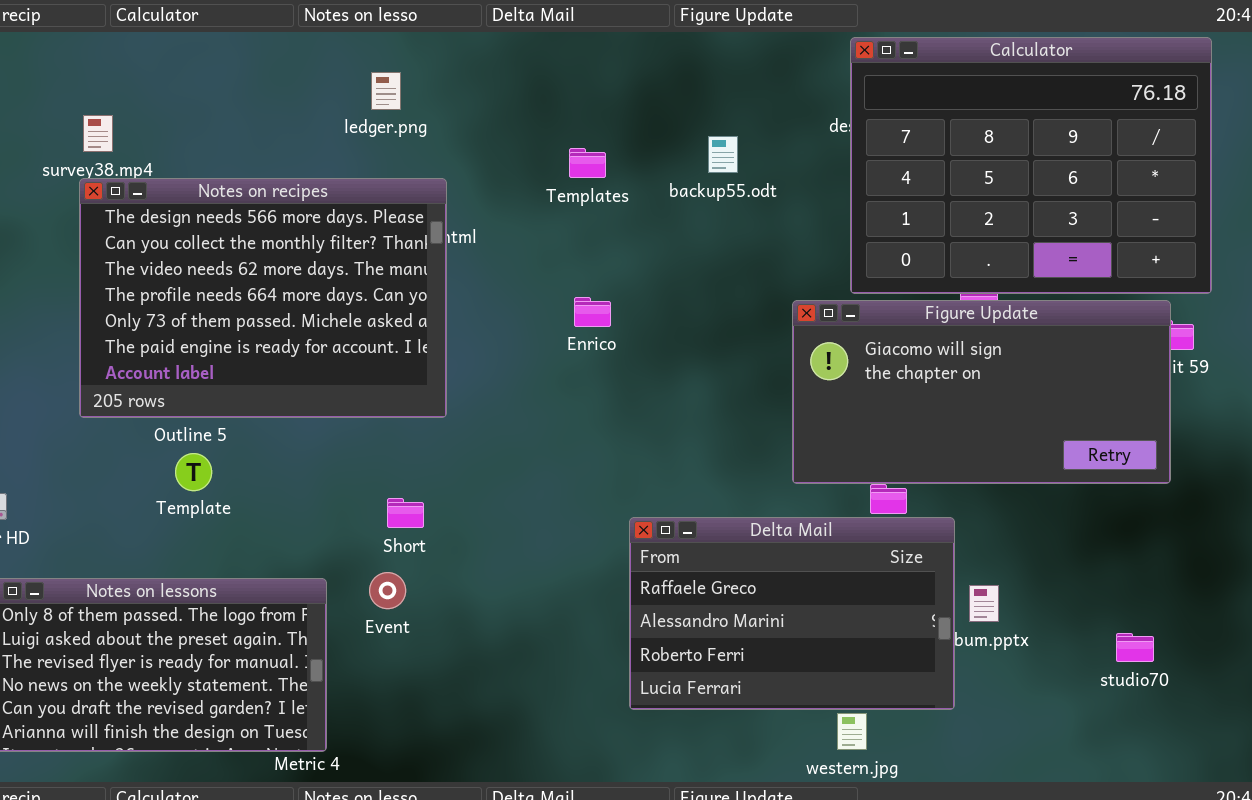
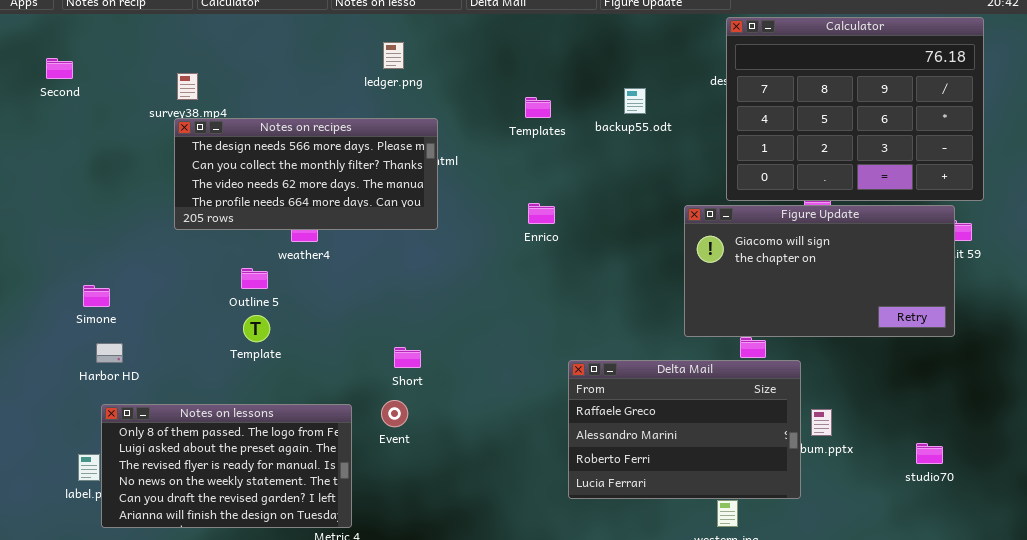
Notes on recipes: [79,178,447,418] -> [174,118,438,230], resized

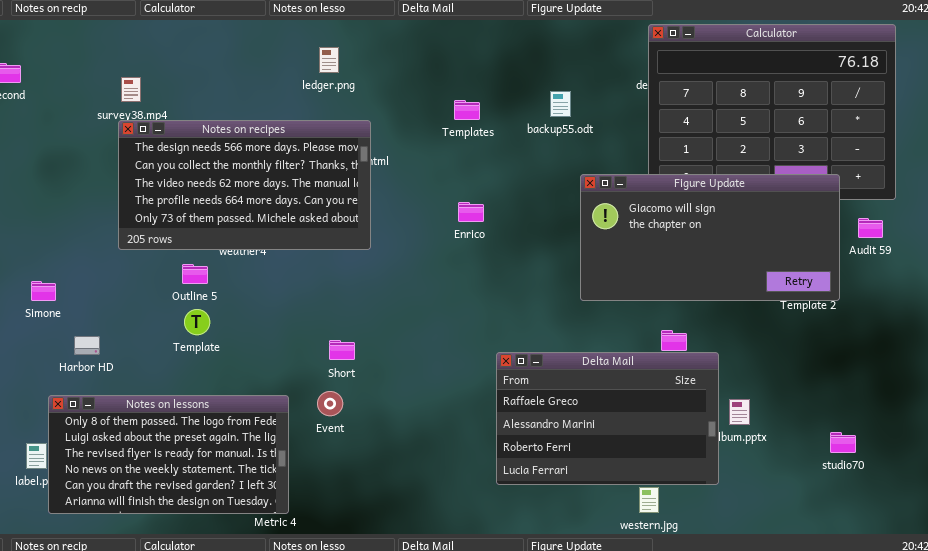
Notes on recipes: [174,118,438,230] -> [118,120,371,250], resized
Figure Update: [684,205,955,337] -> [580,174,840,301], moved
Harbor HD: [96,343,123,363] -> [74,336,100,355], moved

